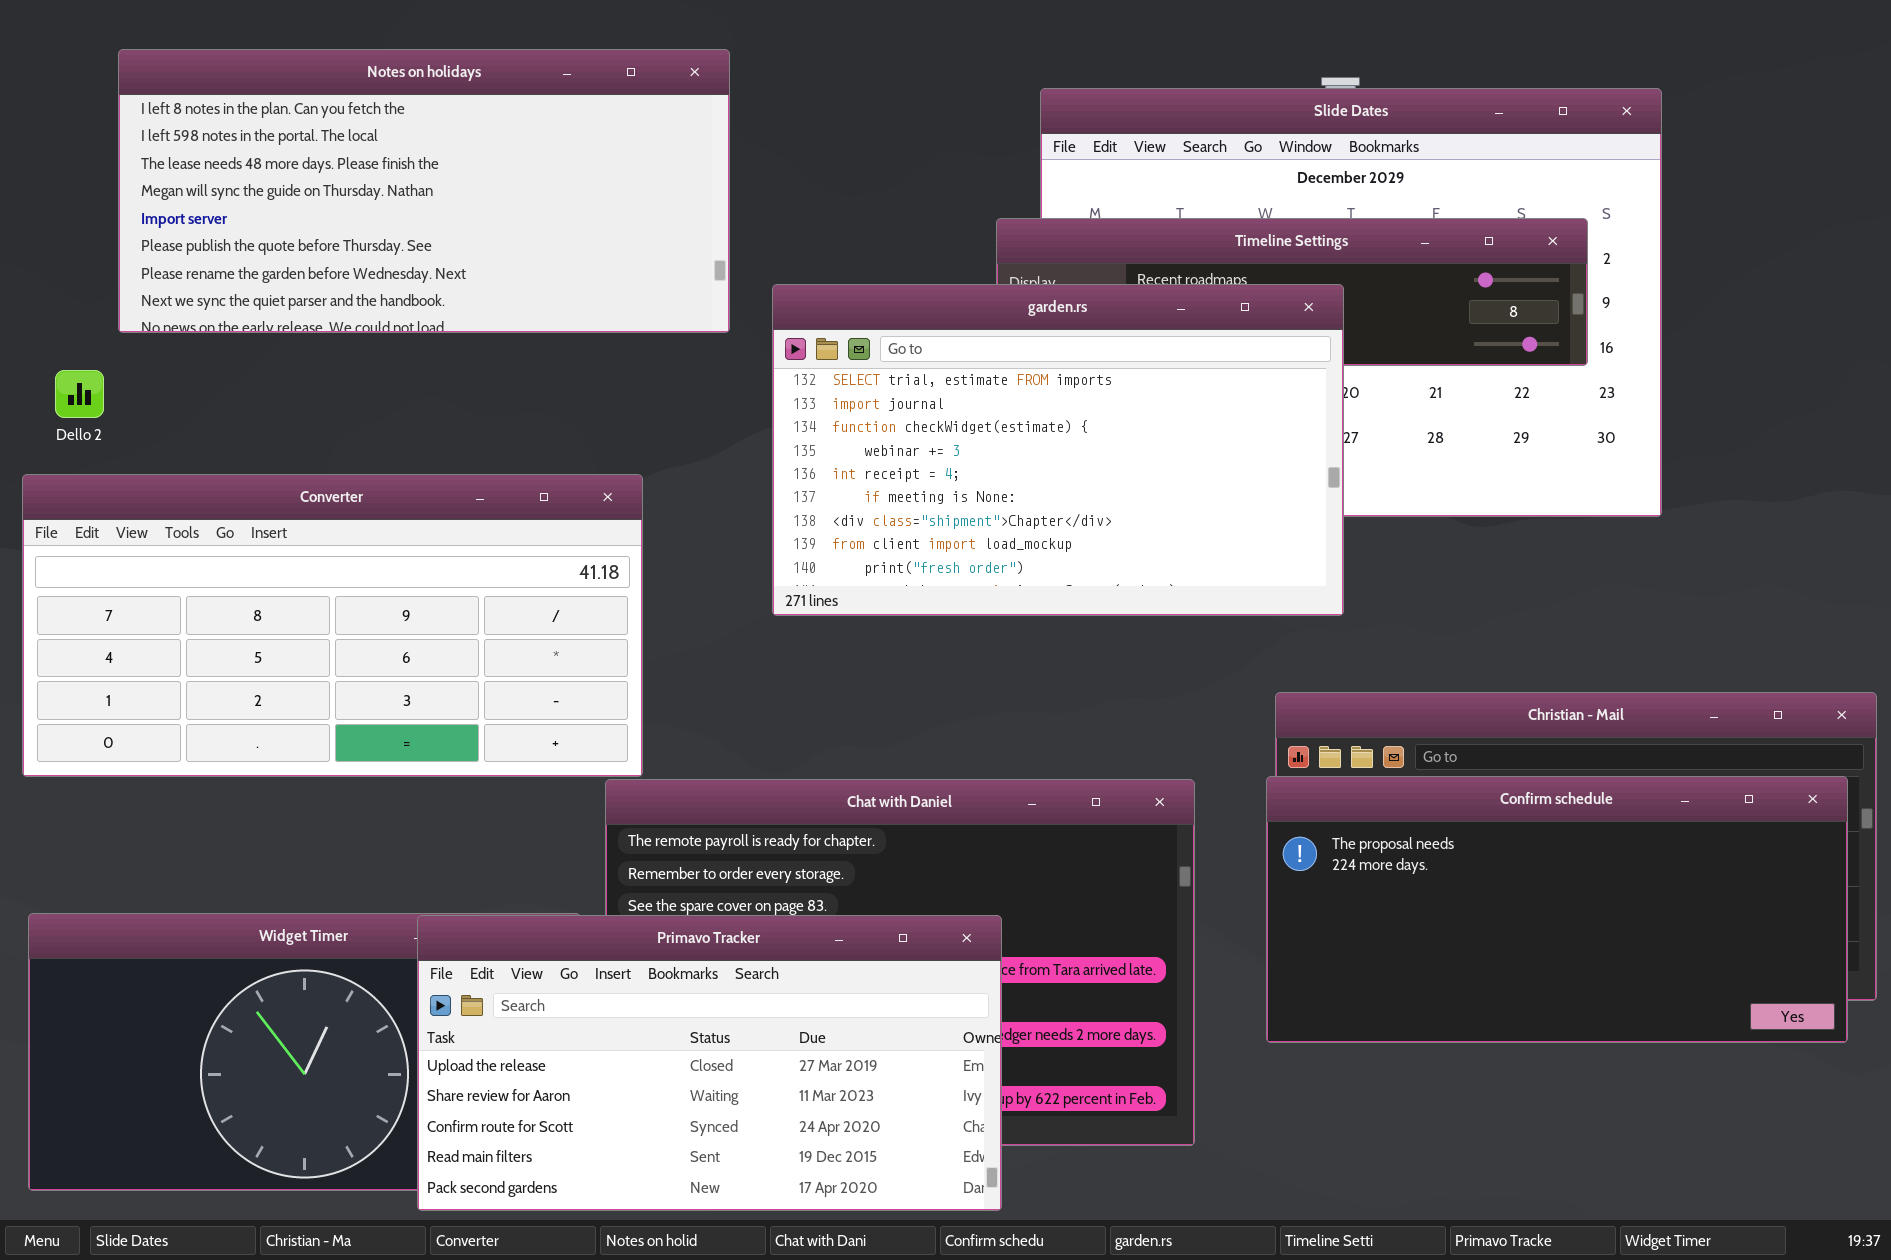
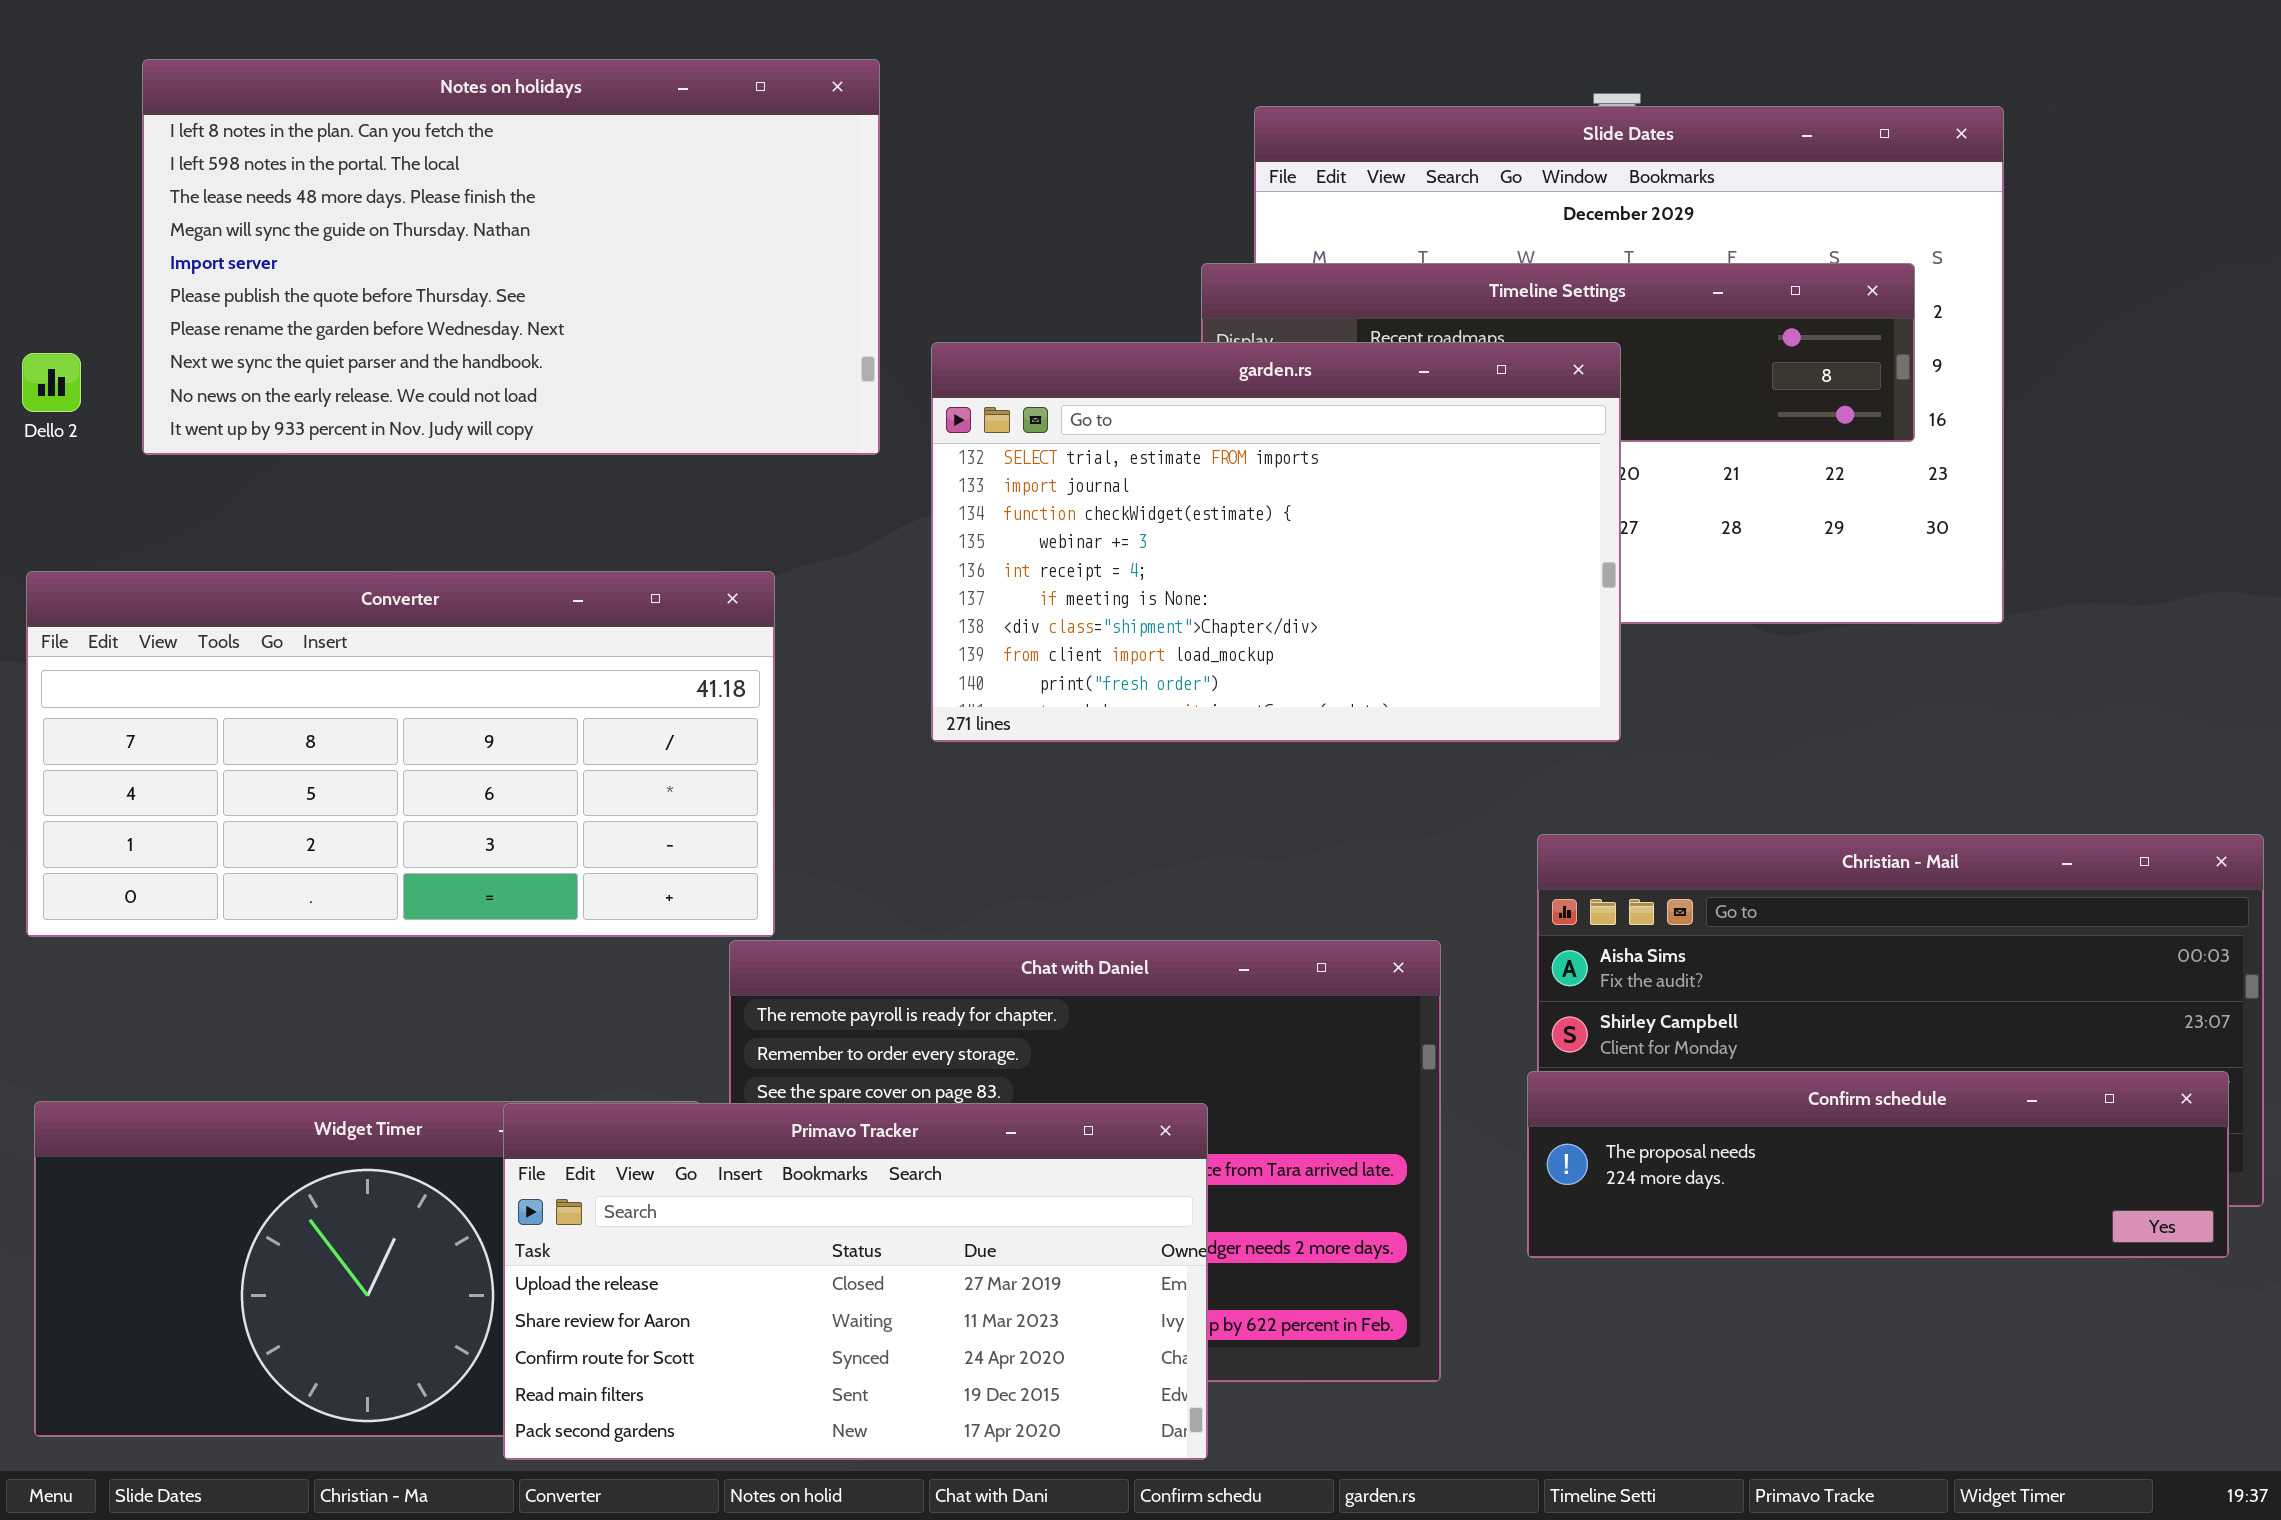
Notes on holidays: [118,49,730,333] -> [142,59,880,455], resized
Dello 2: [55,370,104,418] -> [22,353,81,412], moved
Confirm schedule: [1266,776,1848,1043] -> [1527,1071,2229,1258], resized

